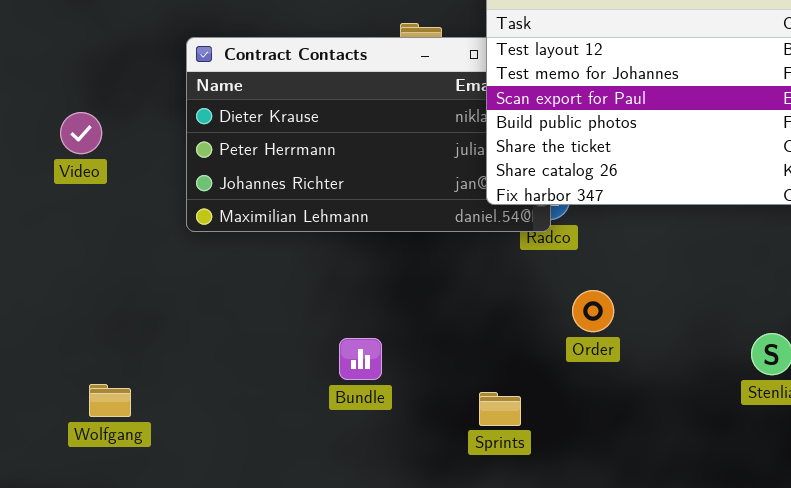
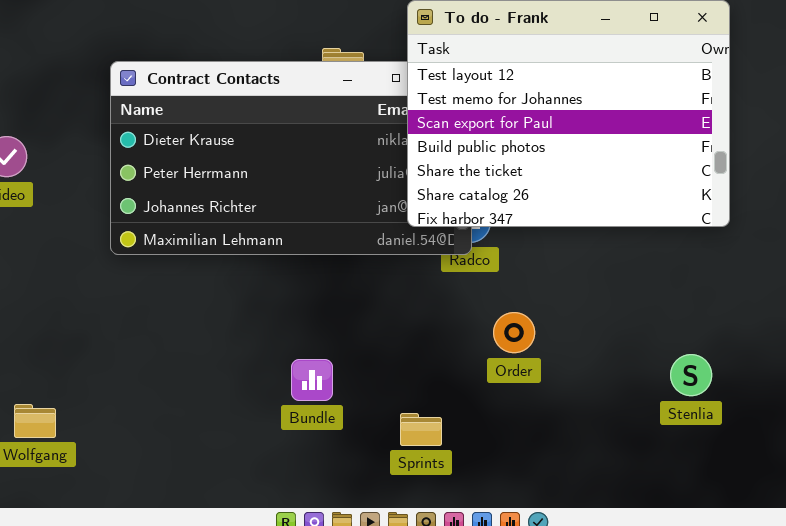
Bundle: [339,338,382,380] -> [291,359,333,401], moved

